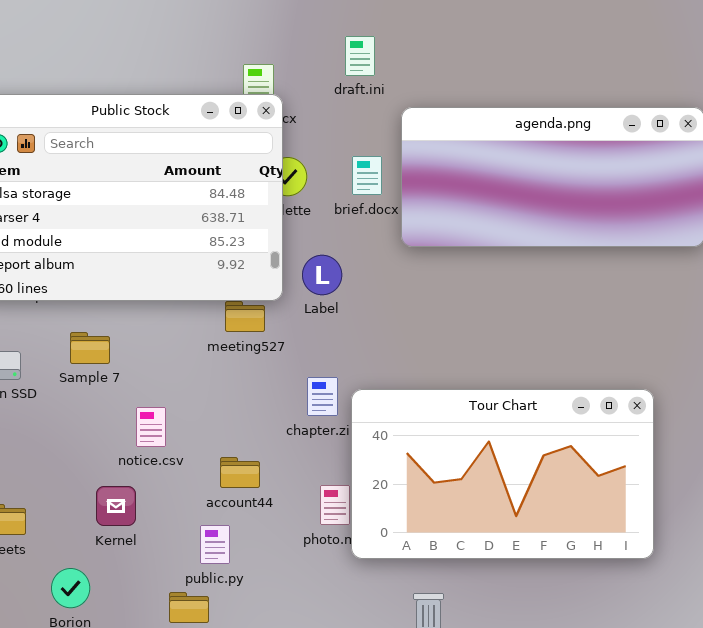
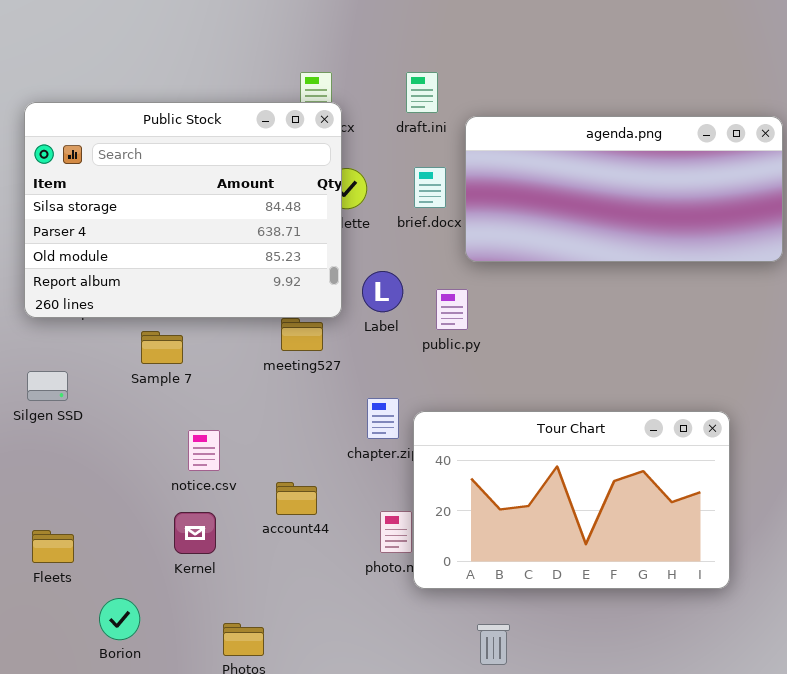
draft.ini: [345,36,375,76] -> [406,72,438,113], moved
Sample 7: [70,332,110,364] -> [141,331,183,364], moved
Kernel: [96,486,136,526] -> [174,512,216,554], moved
public.py: [200,525,230,564] -> [436,289,468,330], moved

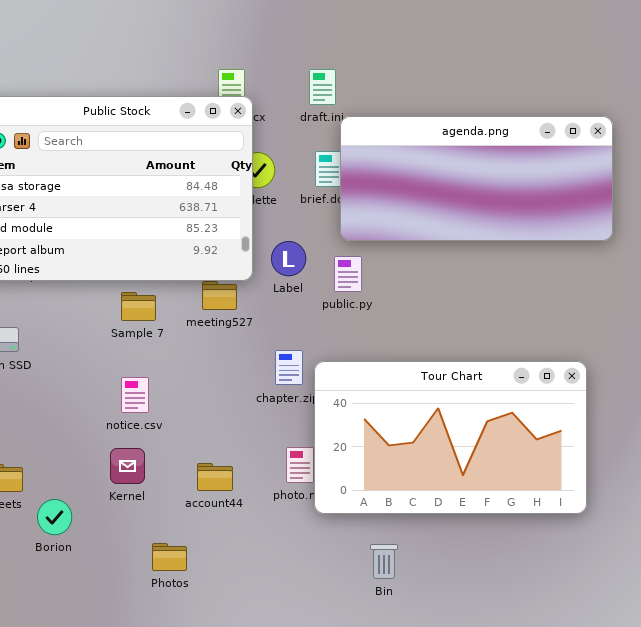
agenda.png: [465,116,783,262] -> [340,116,613,241], moved
Sample 7: [141,331,183,364] -> [121,292,156,321], moved
account44: [276,482,317,515] -> [197,463,233,491], moved
Borion: [99,598,140,640] -> [37,499,72,535], moved

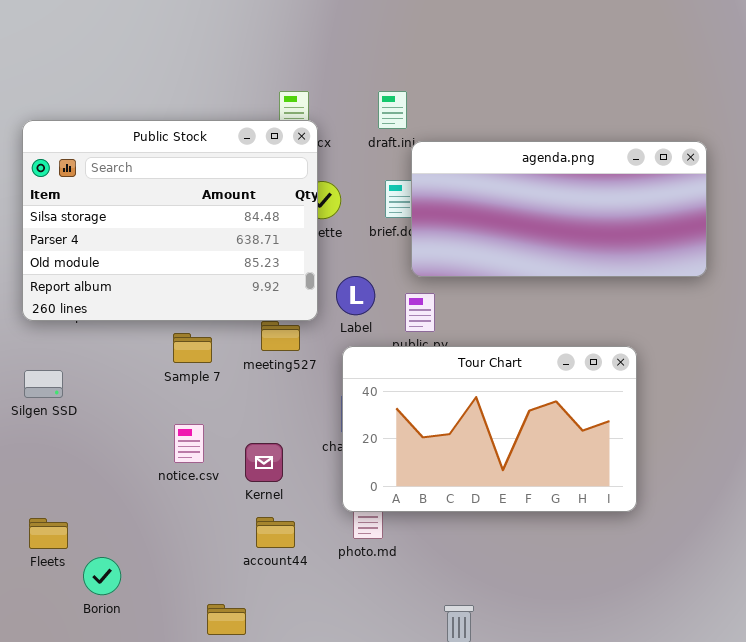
Tour Chart: [314,361,587,514] -> [342,346,637,512], moved
Kernel: [110,448,145,484] -> [245,443,283,482], moved

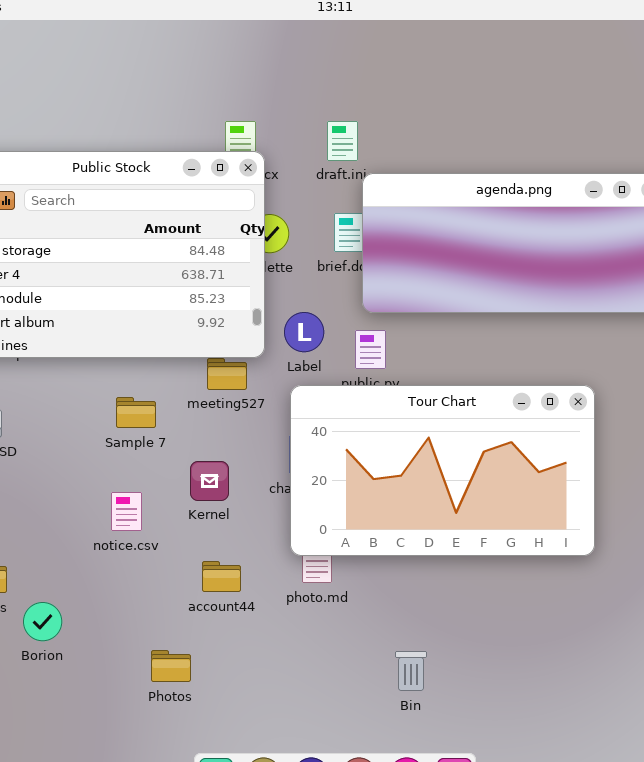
Sample 7: [173,333,212,363] -> [116,397,156,428], moved
notice.csv: [174,424,204,463] -> [111,492,142,531], moved
Kernel: [245,443,283,482] -> [190,461,229,501], moved

